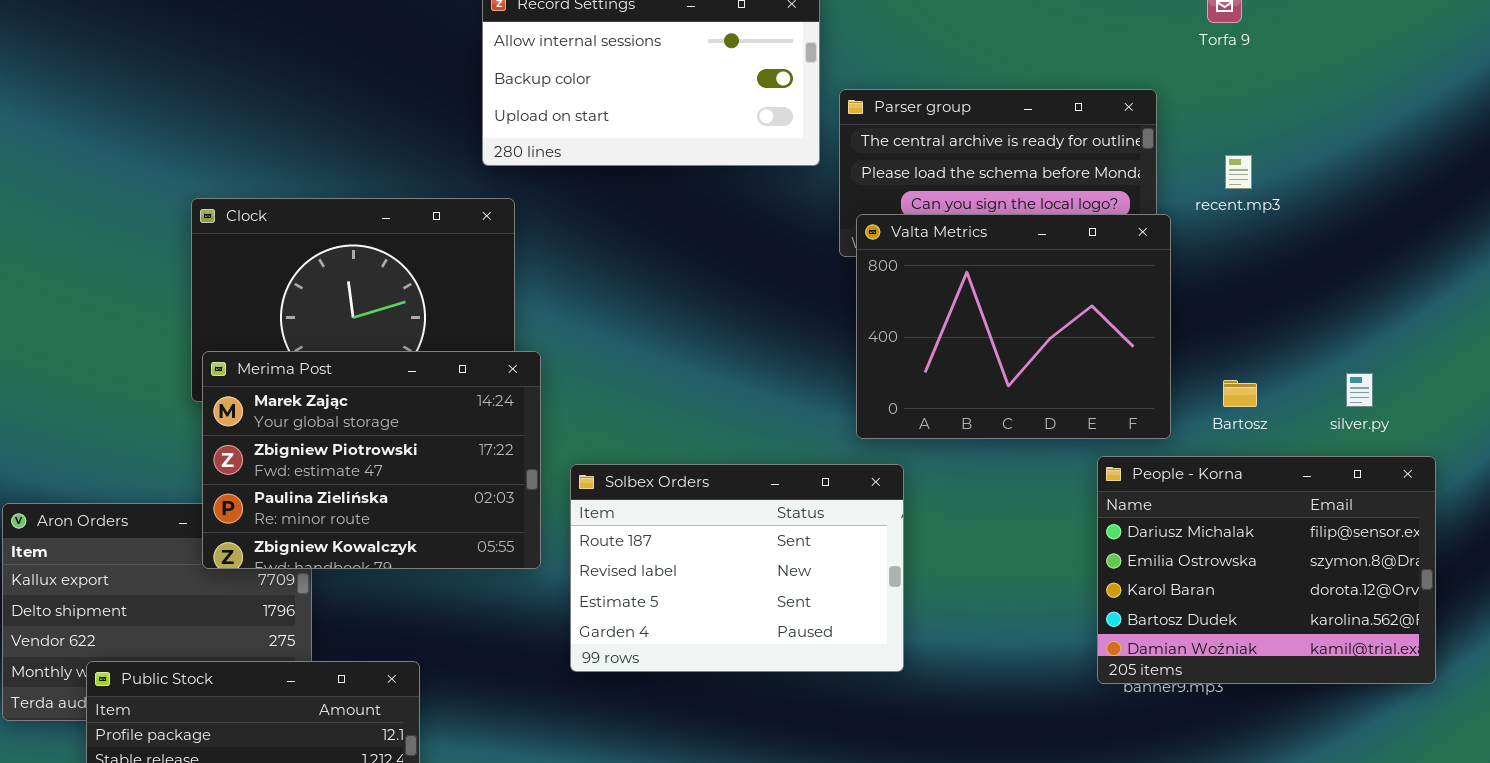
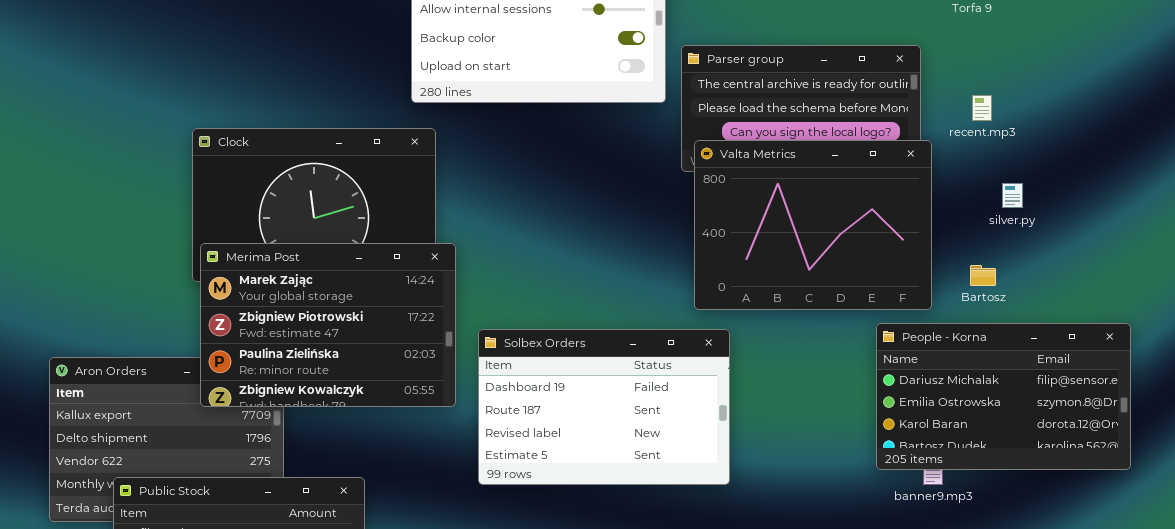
silver.py: [1346,373,1373,407] -> [1002,183,1023,208], moved
People - Korna: [1097,456,1436,684] -> [876,323,1131,470], resized
Solbex Orders: [570,464,904,672] -> [478,329,730,485], scrolled up 1 row

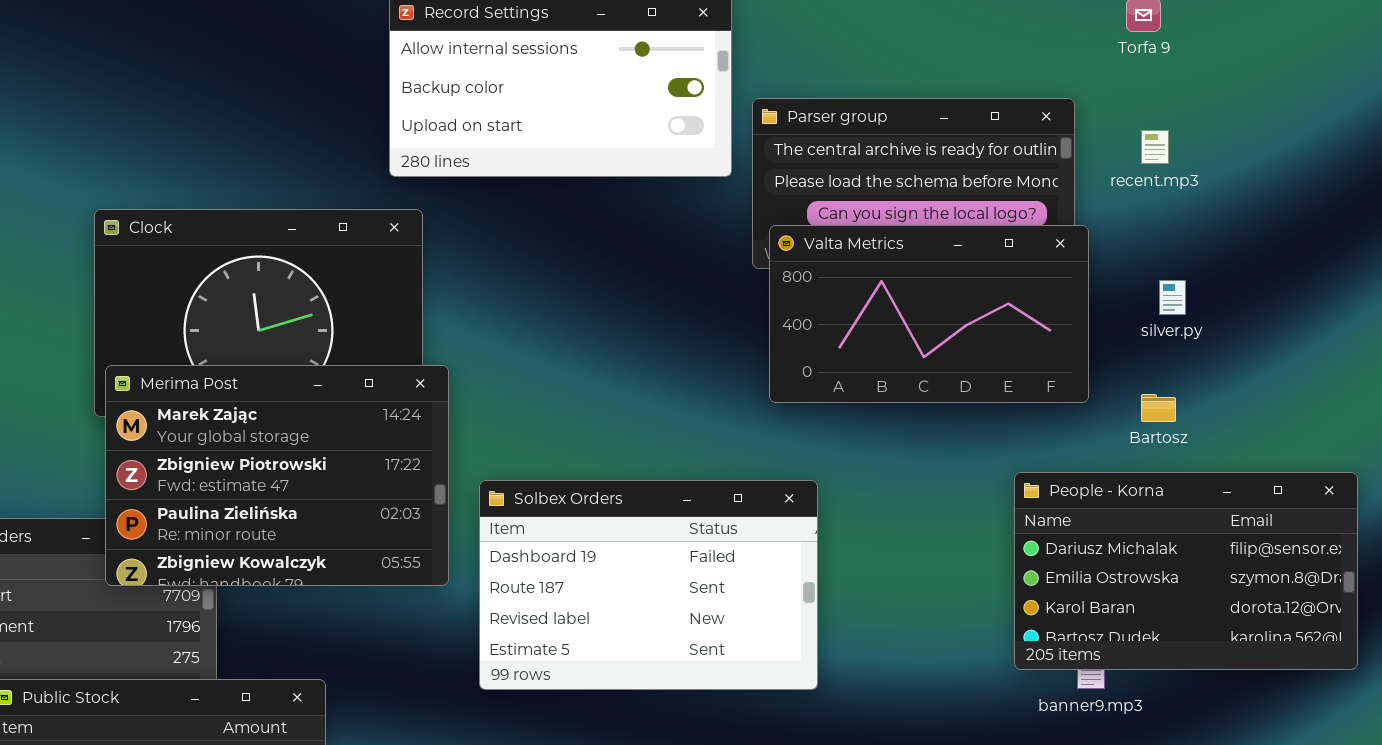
recent.mp3: [972,95,992,121] -> [1141,130,1169,164], moved
Valta Metrics: [694,140,932,310] -> [769,225,1089,403], resized
silver.py: [1002,183,1023,208] -> [1159,280,1186,315], moved

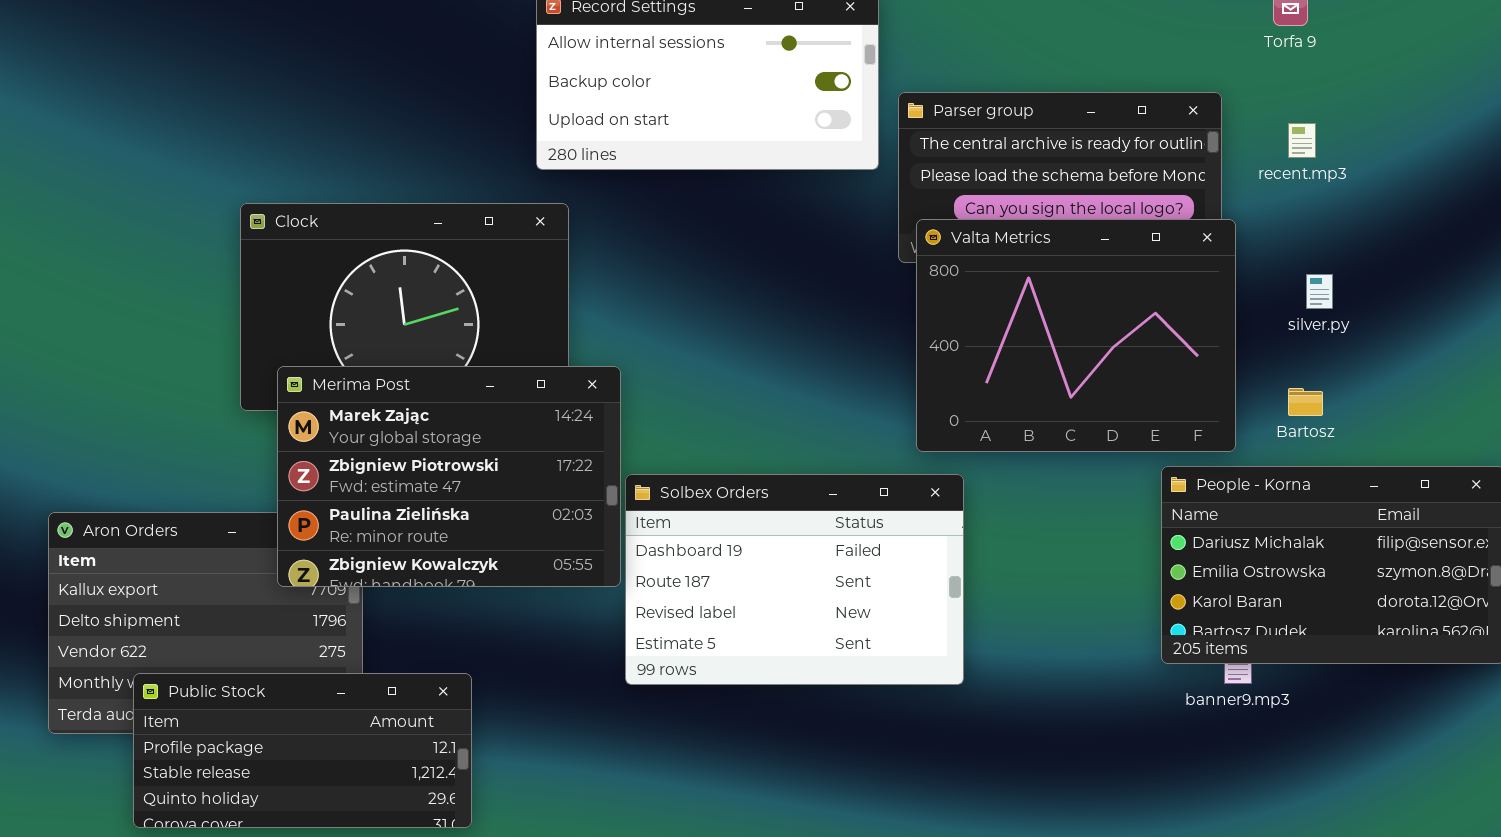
Valta Metrics: [769,225,1089,403] -> [916,219,1236,452], resized
Merima Post: [105,365,449,586] -> [277,366,621,587], moved

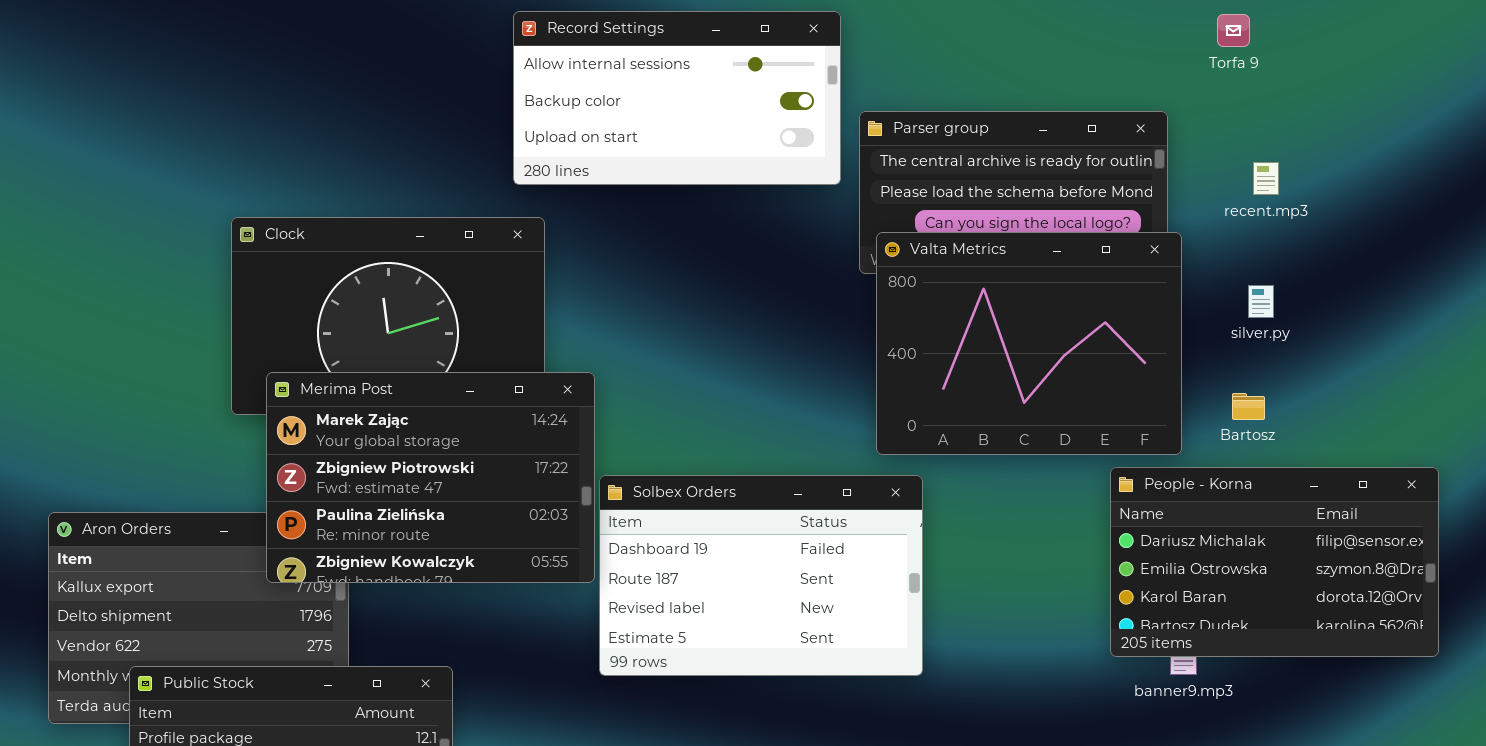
recent.mp3: [1288,123,1316,158] -> [1253,162,1279,195], moved

